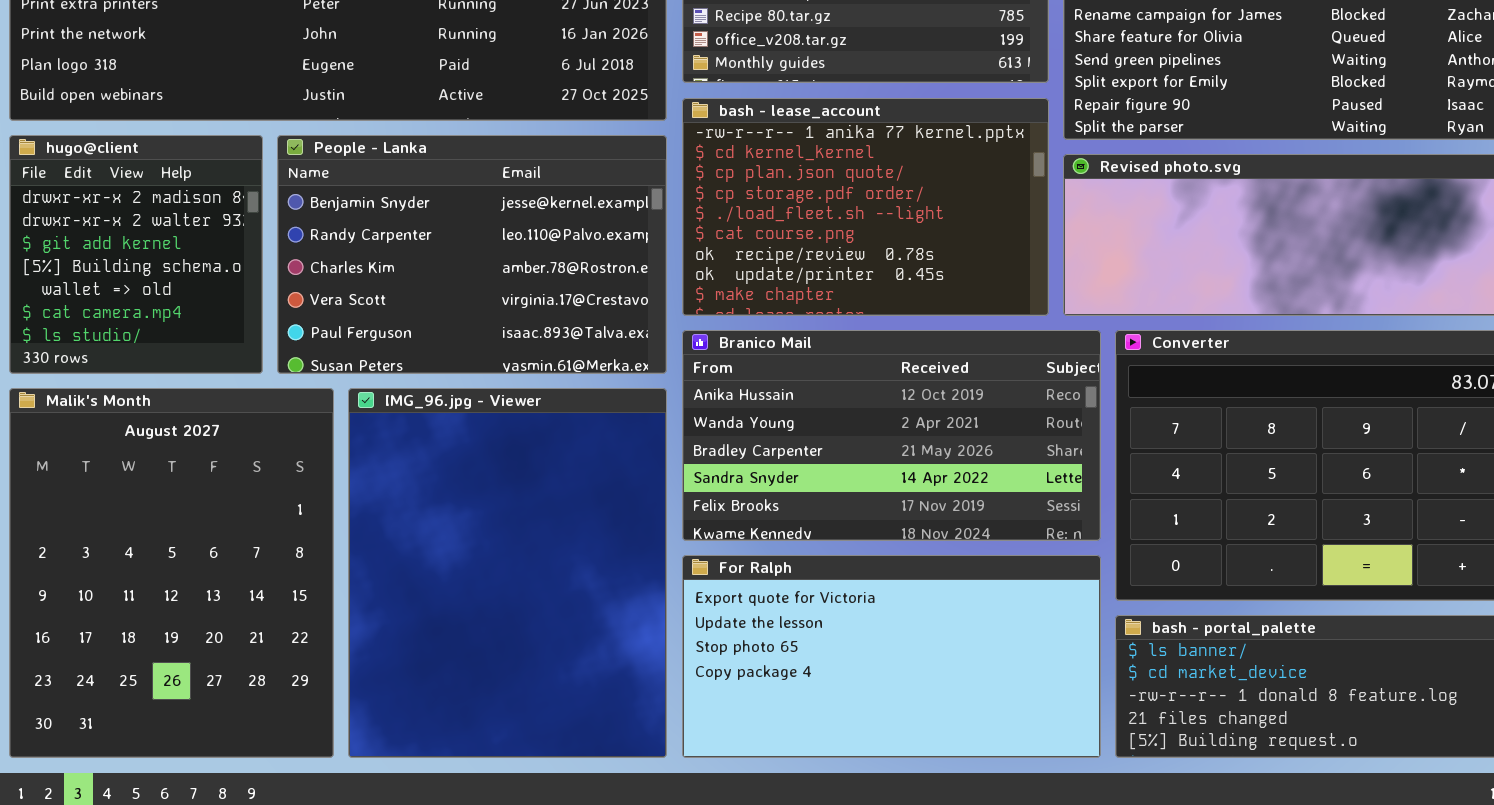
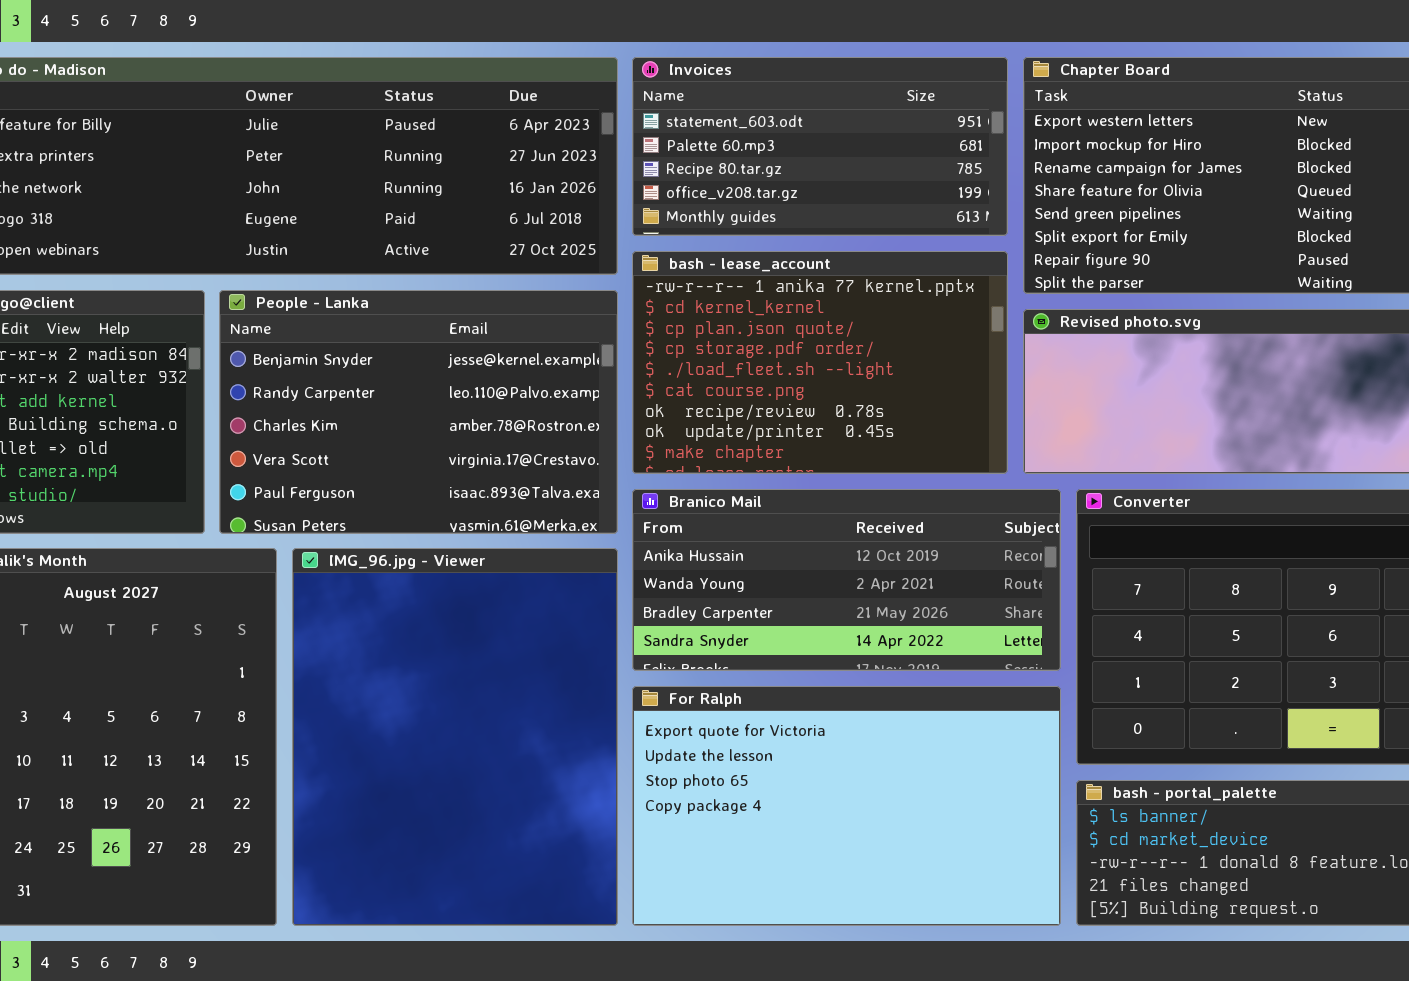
Branico Mail: [682,330,1101,541] -> [632,489,1061,671], resized
For Ralph: [682,555,1101,758] -> [632,686,1061,926], resized

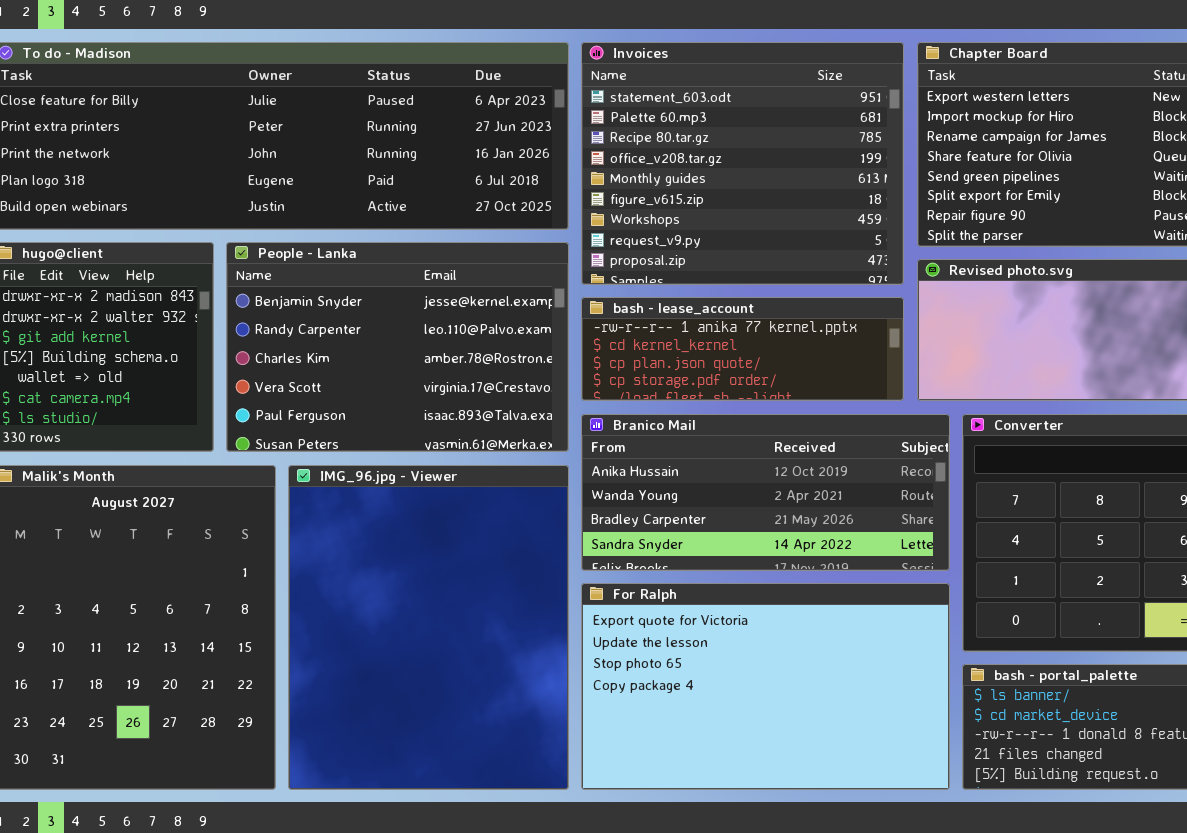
Invoices: [632,57,1008,236] -> [581,42,904,285], resized
bash - lease_account: [632,251,1008,474] -> [581,297,904,401], resized

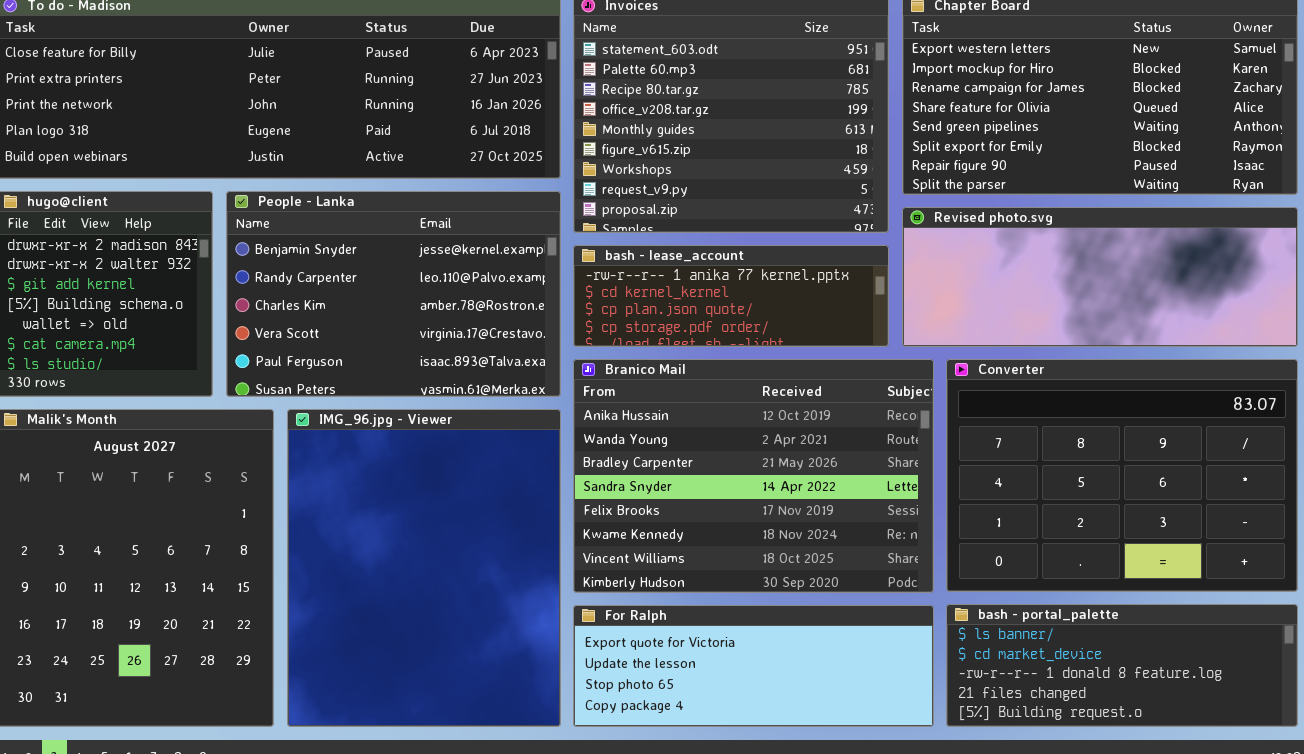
Branico Mail: [581,414,950,571] -> [573,359,934,593], resized
For Ralph: [581,583,950,790] -> [573,605,934,727], resized

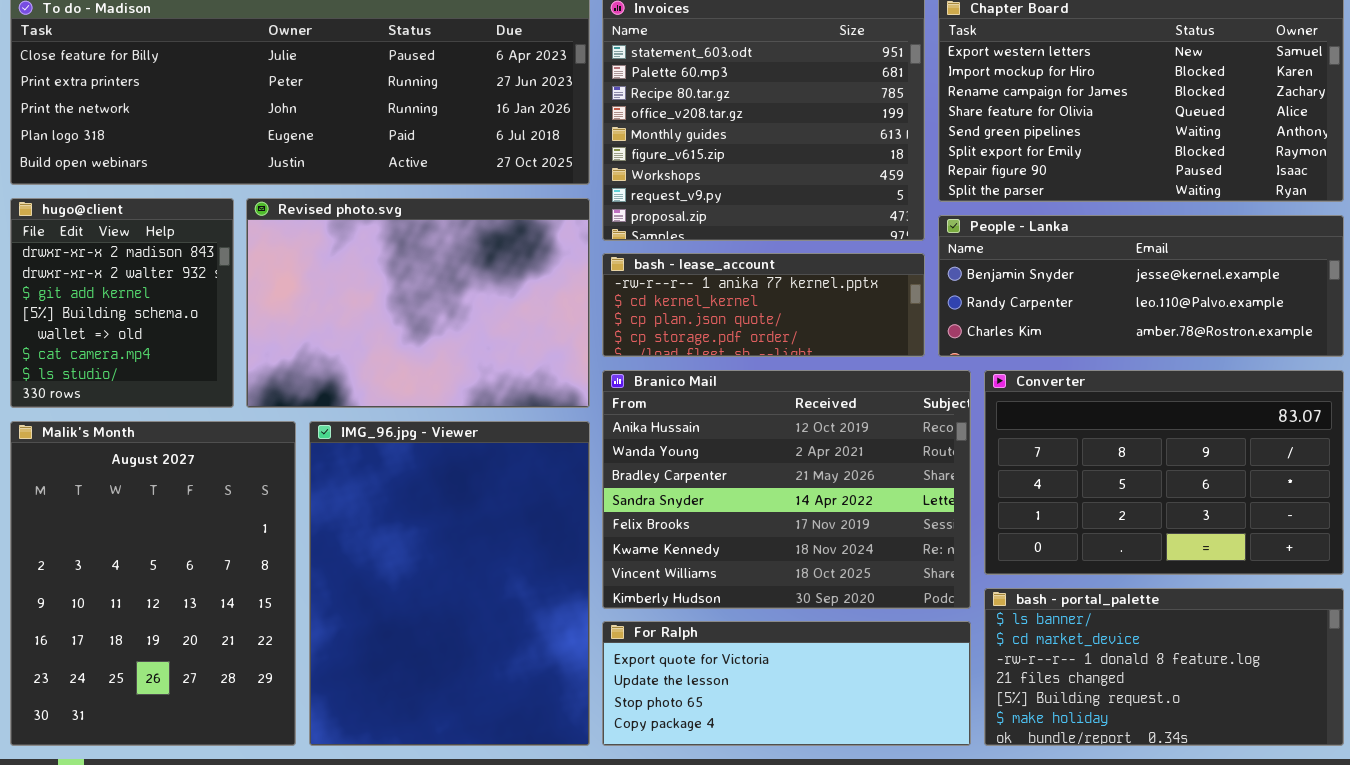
People - Lanka: [226,191,561,397] -> [938,215,1344,357], moved, resized
Revised photo.svg: [902,207,1298,347] -> [246,198,590,408], moved, resized
Converter: [946,359,1298,592] -> [984,370,1344,575], resized
bash - portal_palette: [946,604,1298,727] -> [984,588,1344,746], resized

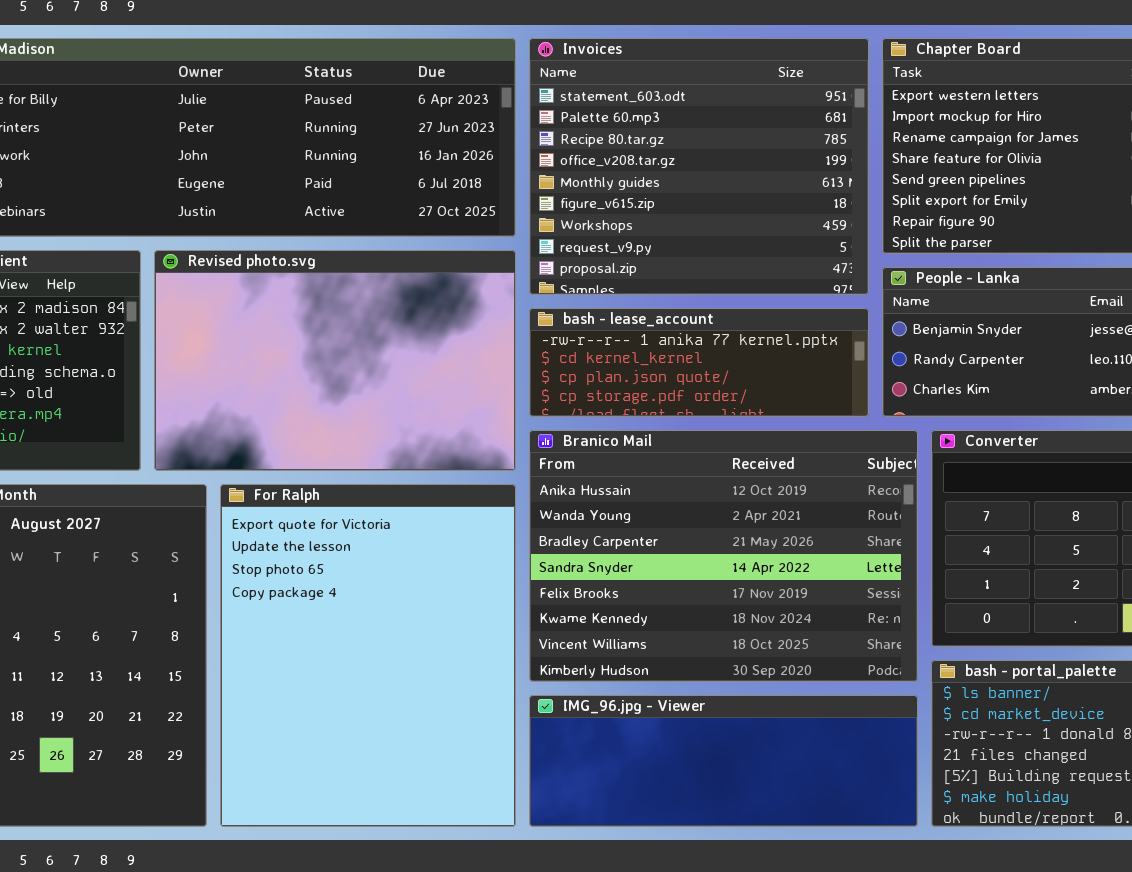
IMG_96.jpg - Viewer: [309,421,590,746] -> [529,695,918,827], moved, resized
For Ralph: [602,621,971,746] -> [220,484,516,827], moved, resized

